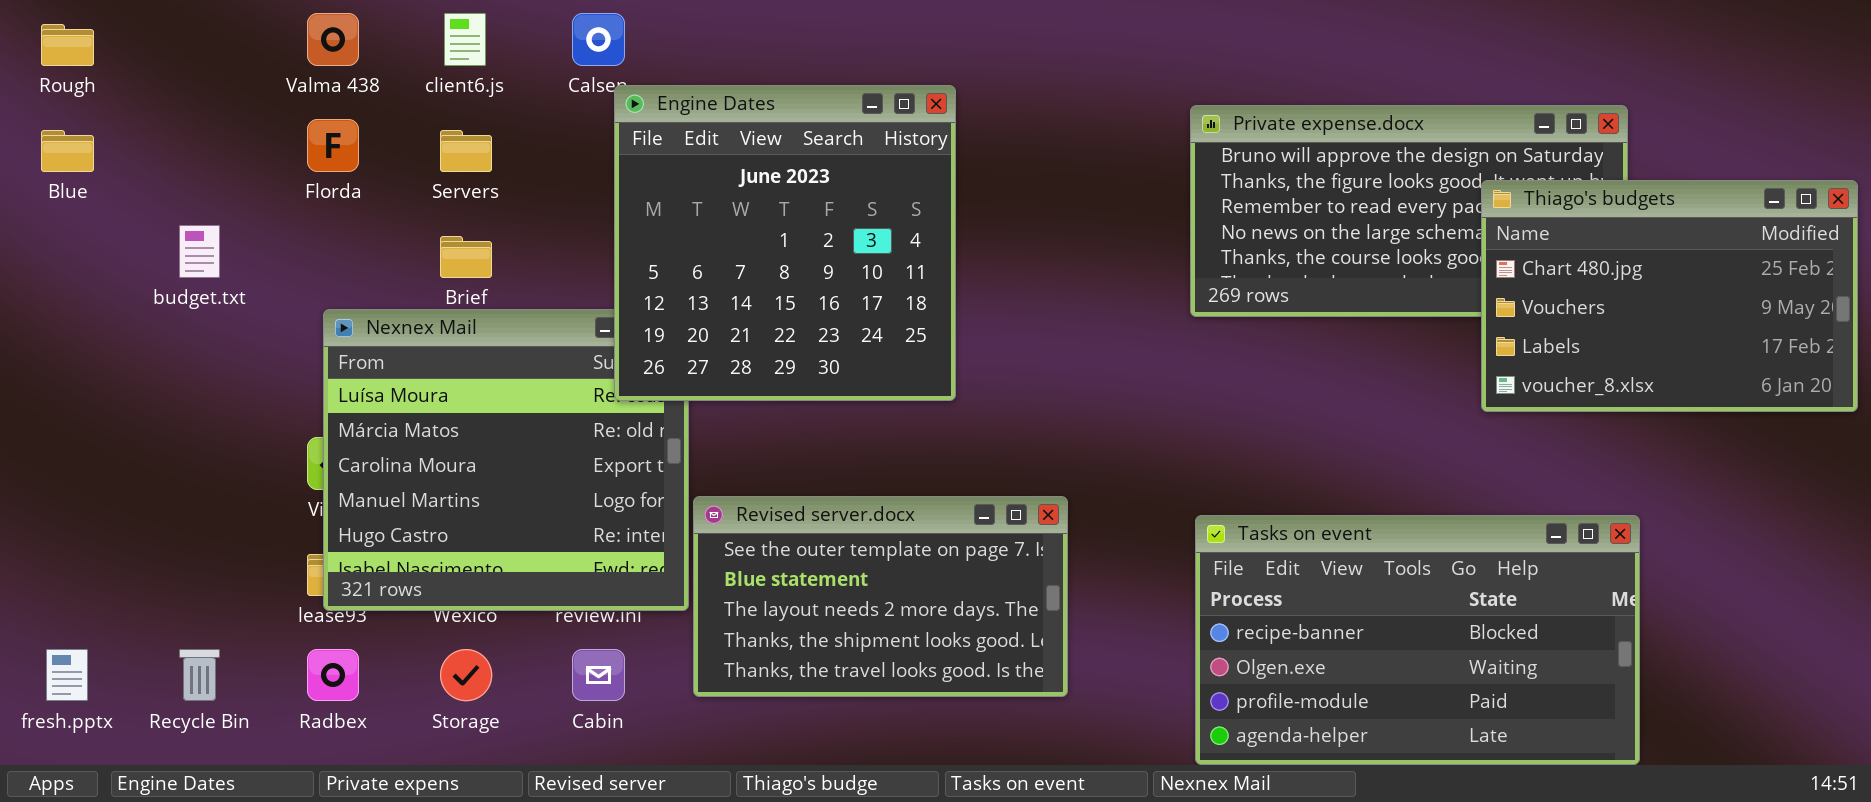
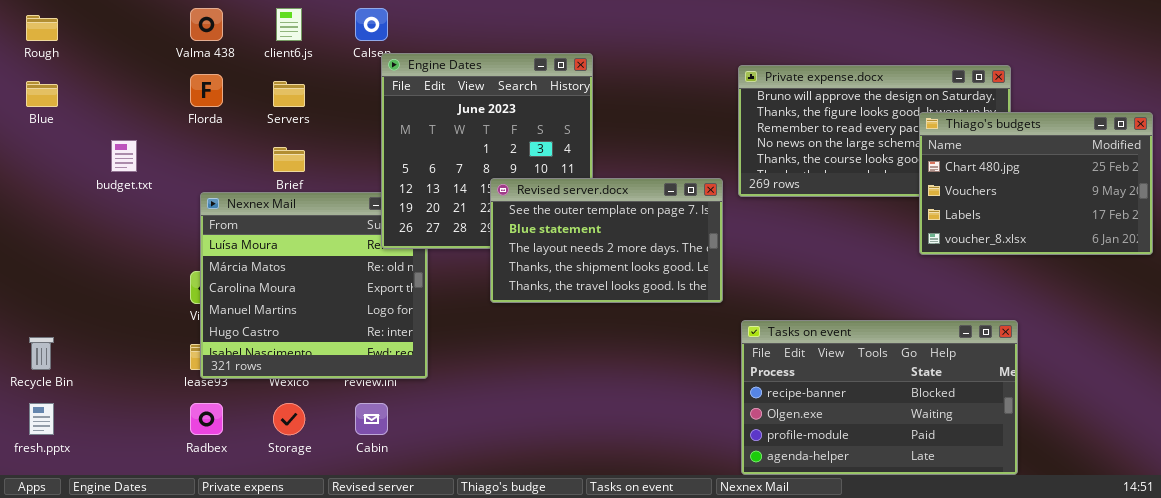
Revised server.docx: [693,496,1068,697] -> [490,178,723,303], moved
Recycle Bin: [179,649,220,701] -> [29,337,54,370], moved

